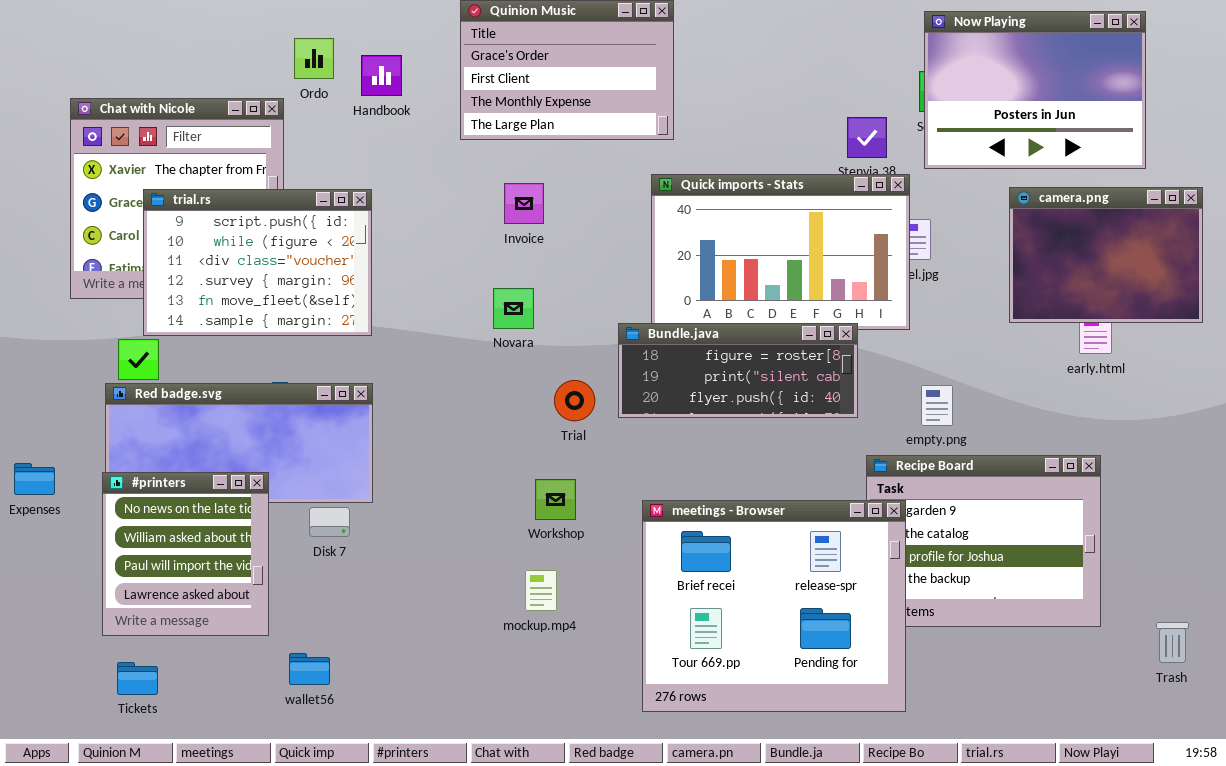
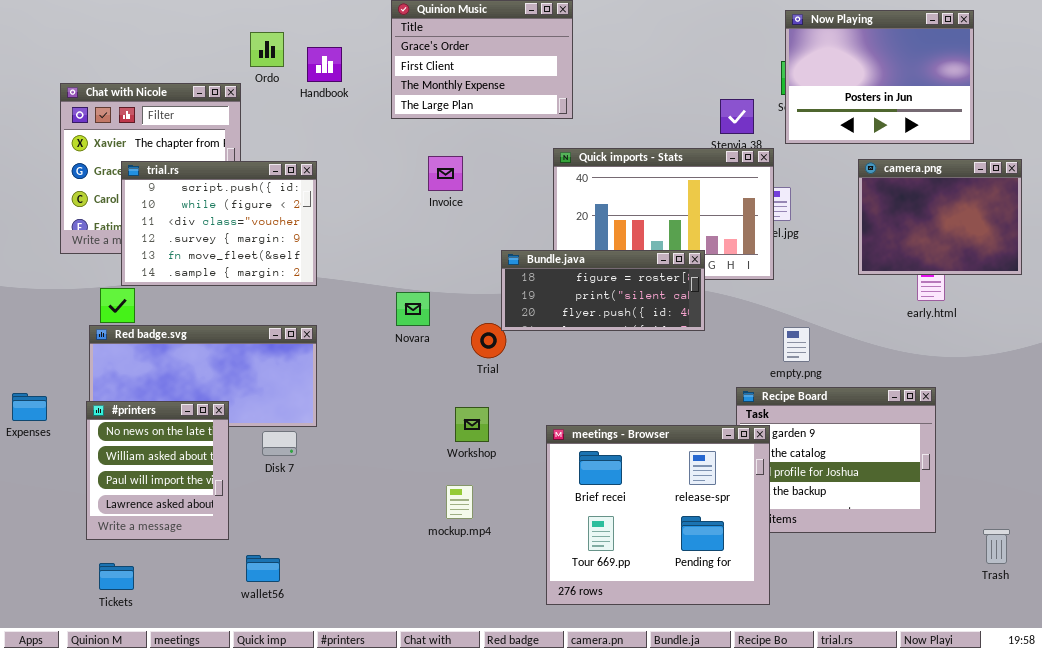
Novara: [493,288,534,329] -> [396,292,430,326], moved
Bundle.java: [618,323,858,418] -> [501,250,705,331], moved

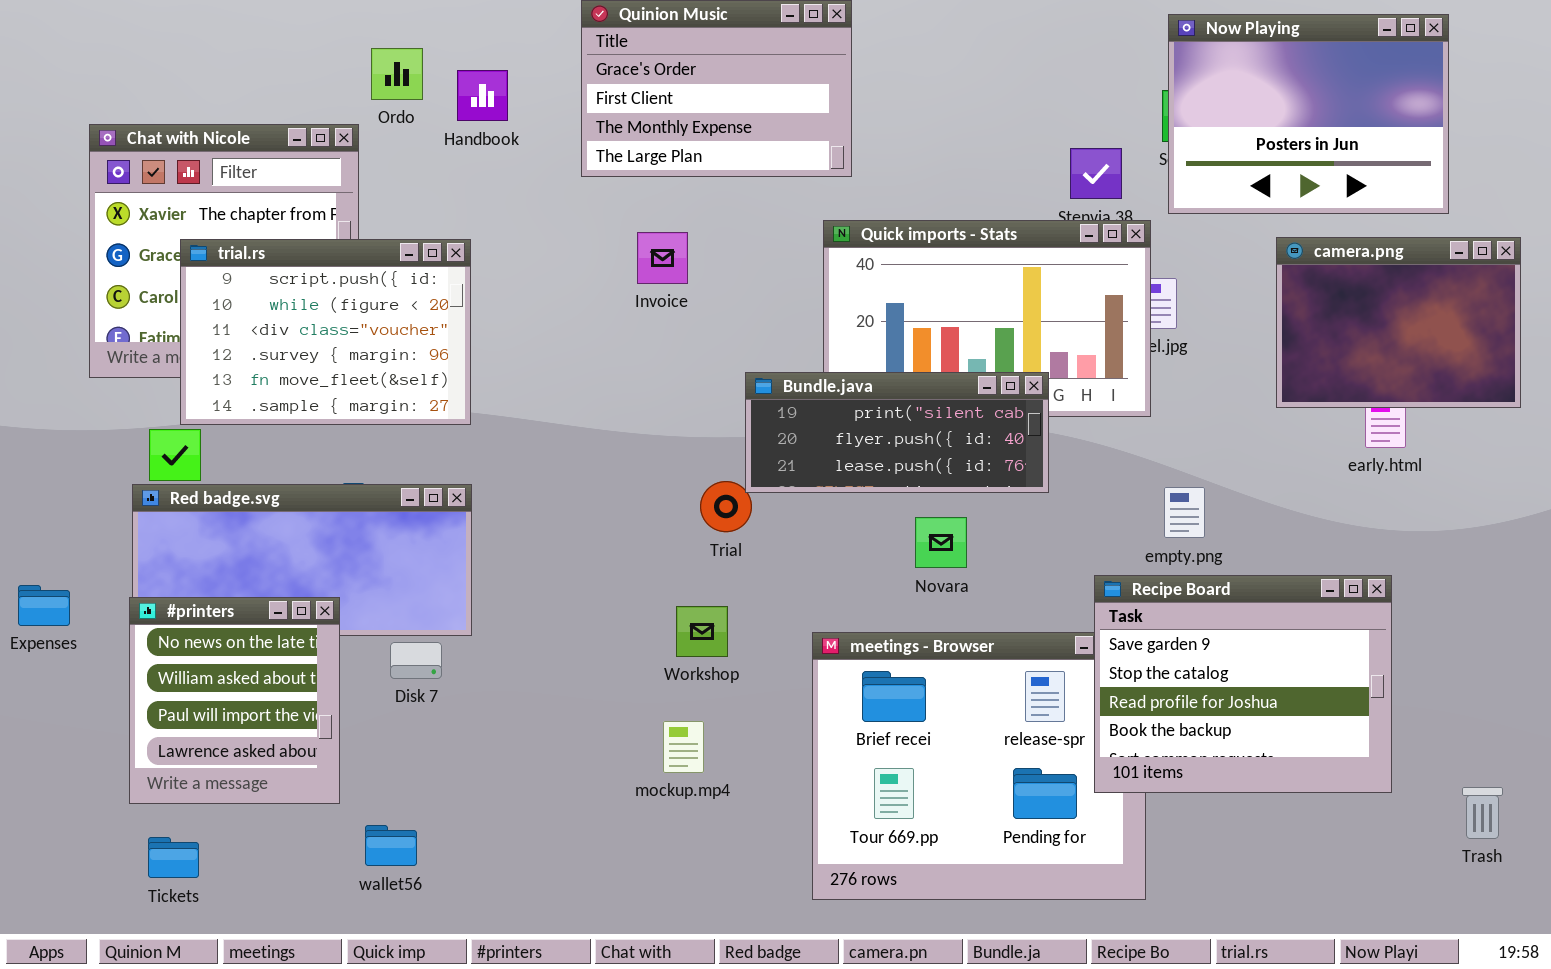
Bundle.java: [501,250,705,331] -> [745,372,1049,493], scrolled down 1 row
Novara: [396,292,430,326] -> [915,517,967,568], moved
Recipe Board: [736,387,936,533] -> [1094,575,1392,793], raised

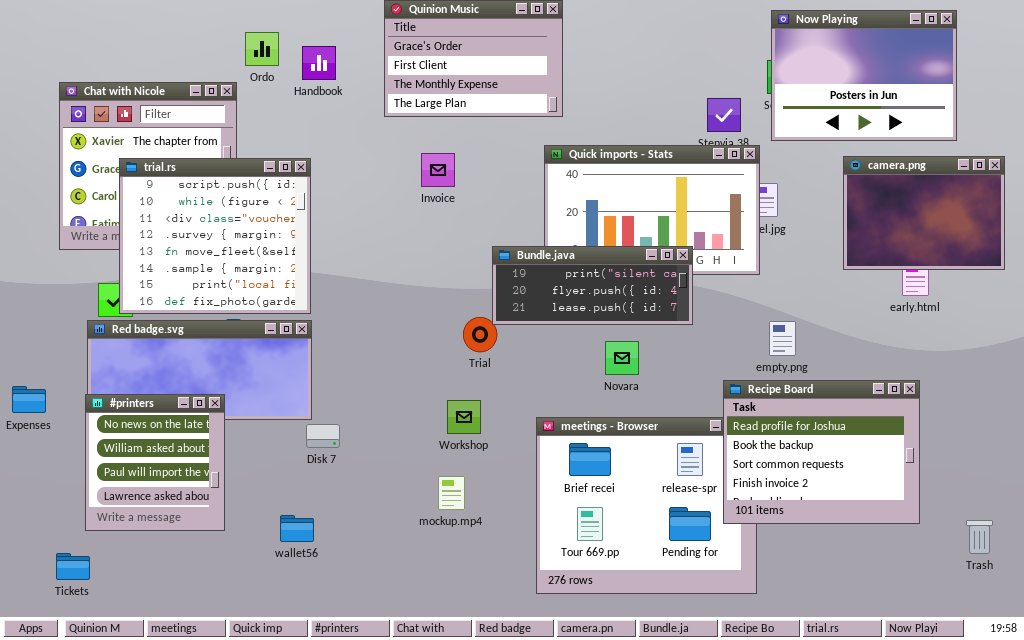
trial.rs: [180,239,471,425] -> [119,158,311,314], resized
Recipe Board: [1094,575,1392,793] -> [723,380,920,524], scrolled down 2 rows
Disk 7: [390,642,442,679] -> [306,424,340,448], moved
wallet56: [365,825,417,866] -> [280,515,314,542], moved
Tickets: [148,837,199,878] -> [56,553,90,580], moved

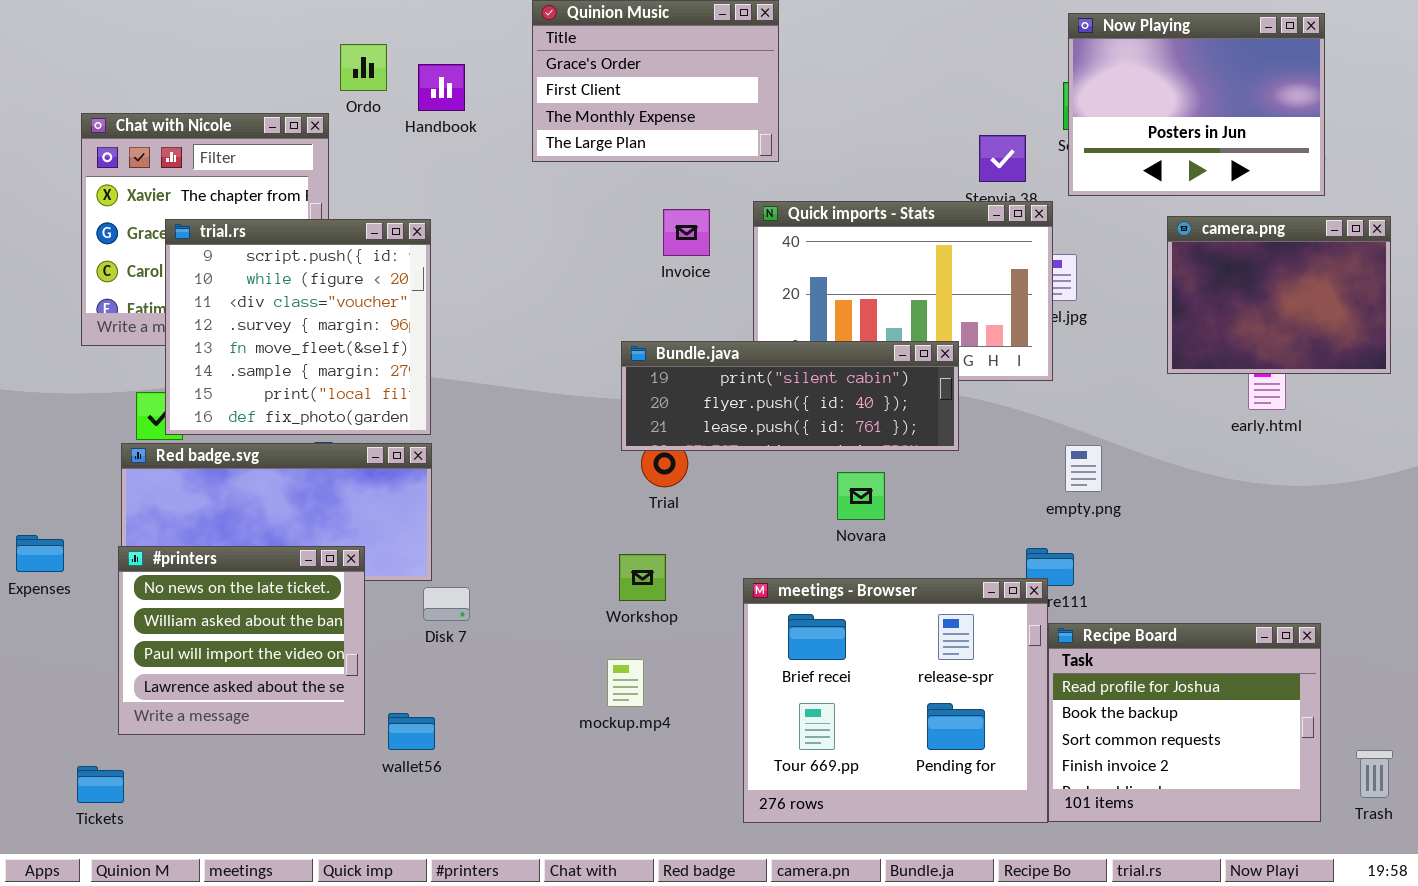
Invoice: [421,153,455,187] -> [663,209,710,256], moved
Bundle.java: [492,246,693,325] -> [621,341,959,451], resized
Recipe Board: [723,380,920,524] -> [1048,623,1321,822], moved
#printers: [85,394,225,531] -> [118,546,365,735], resized
Trash: [966,520,993,554] -> [1356,750,1393,798], moved

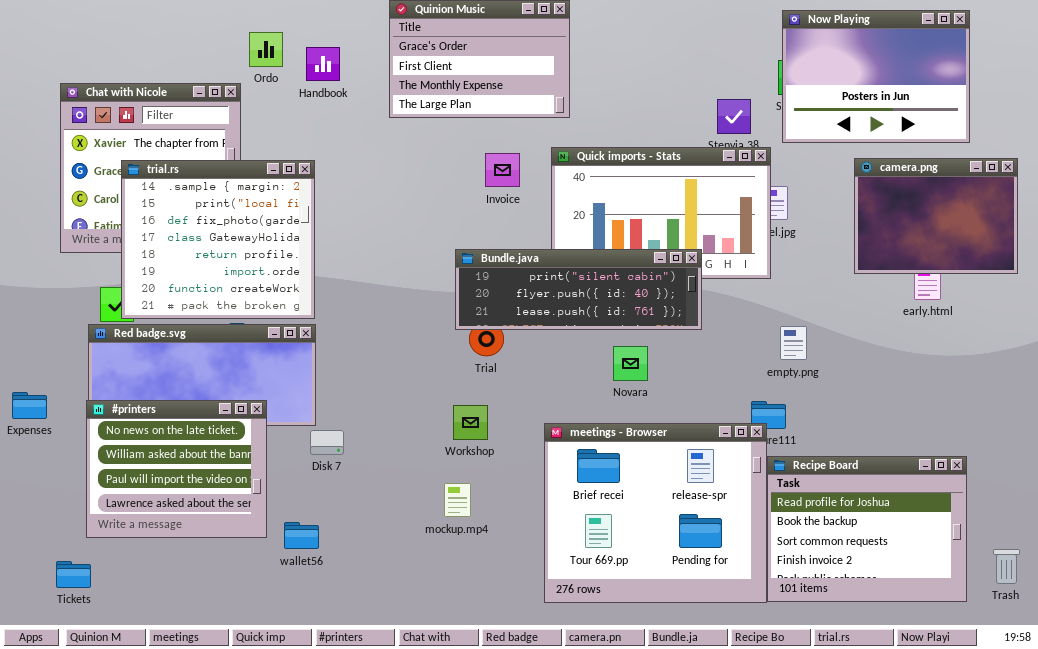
trial.rs: [165,219,431,435] -> [121,160,315,319], scrolled down 5 rows

